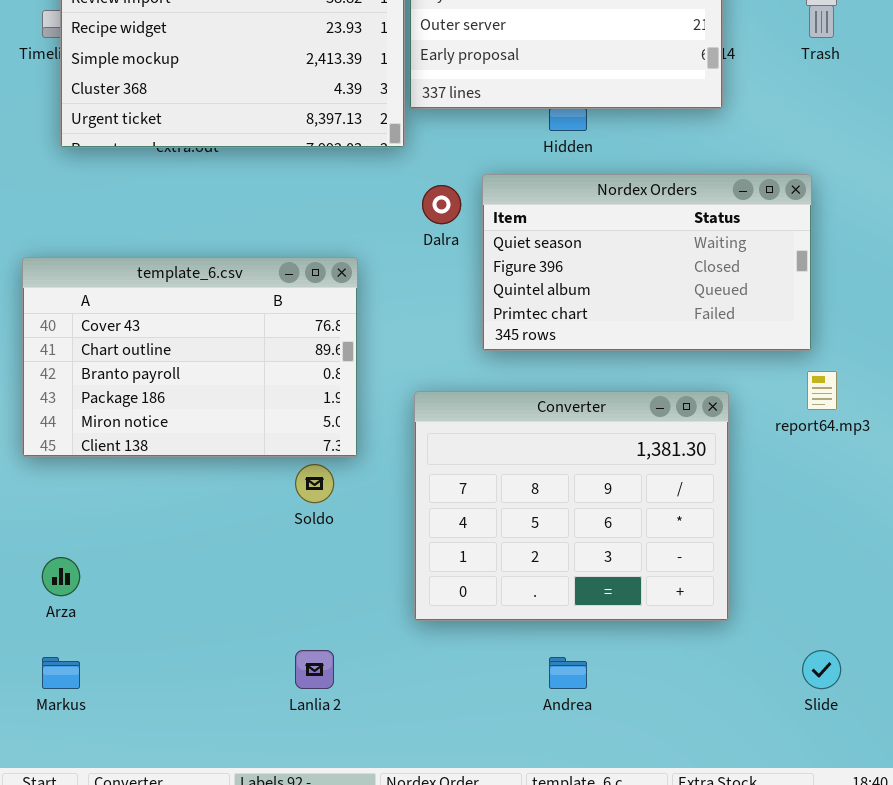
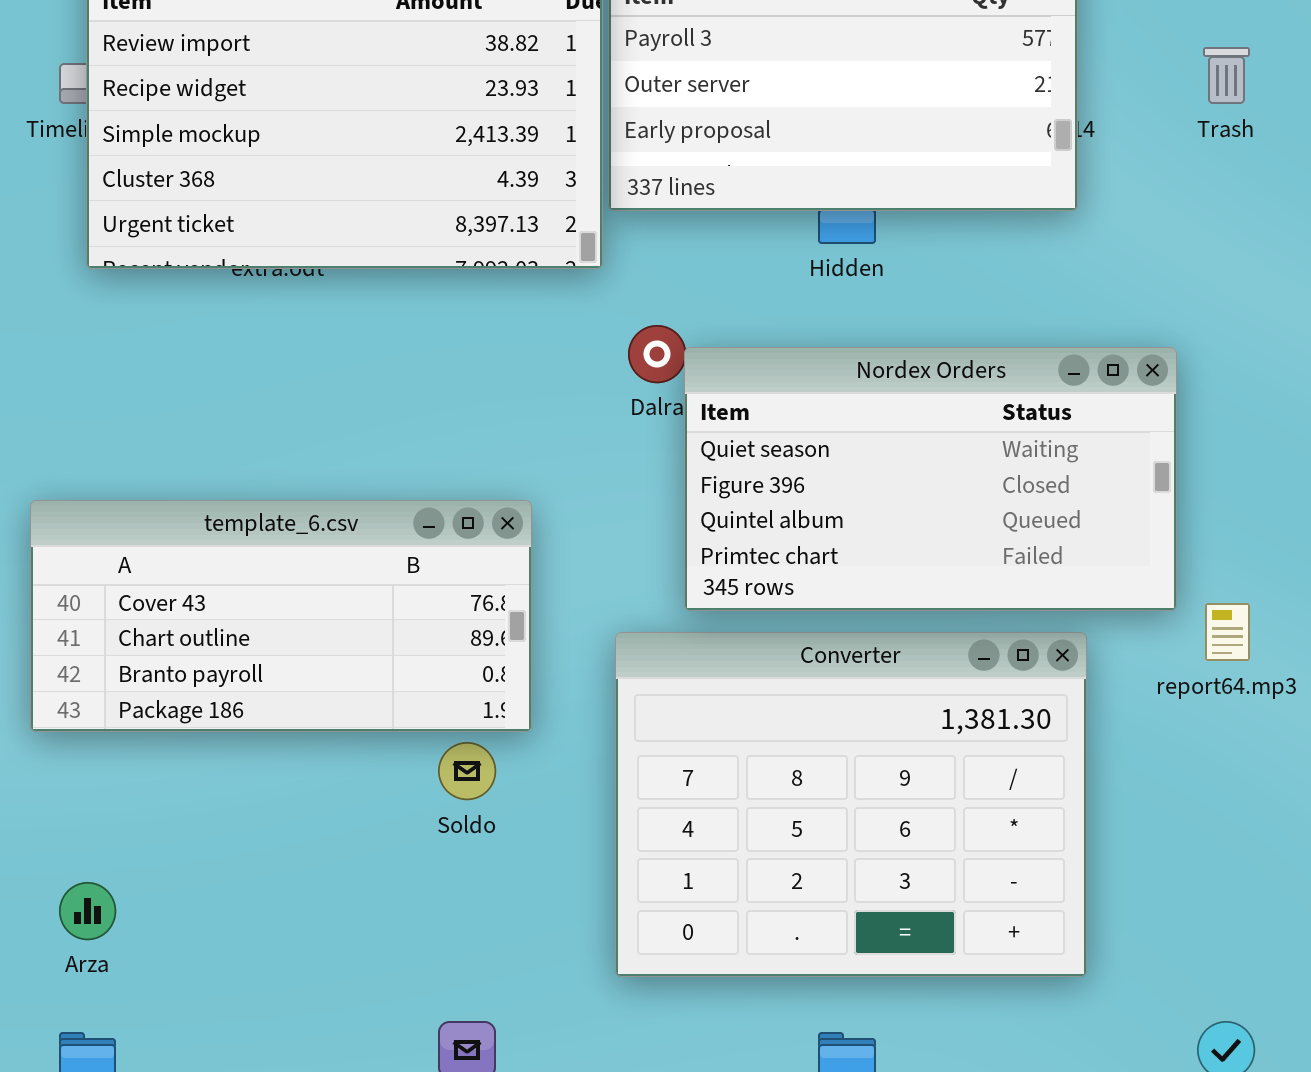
Nordex Orders: [482,174,812,351] -> [684,347,1177,611], moved
template_6.csv: [22,257,358,457] -> [30,500,532,732], resized

